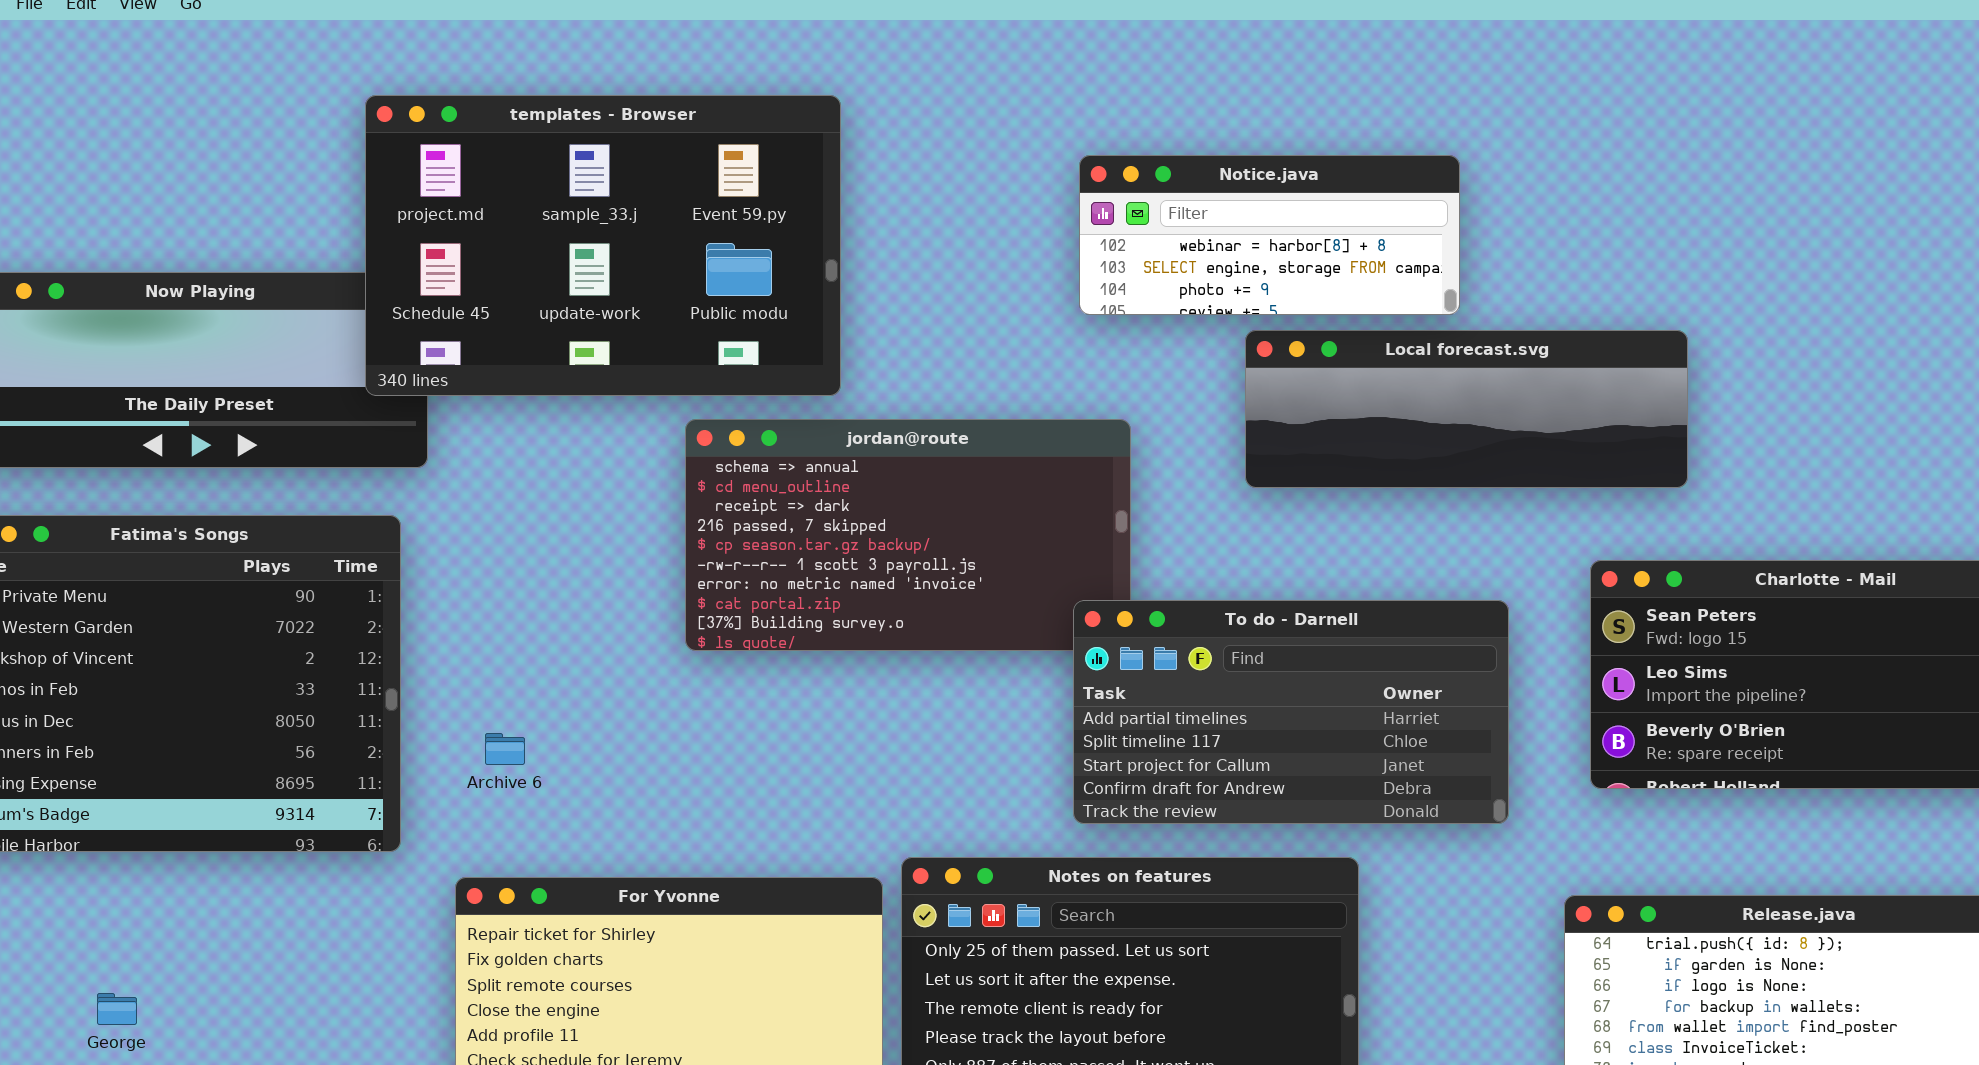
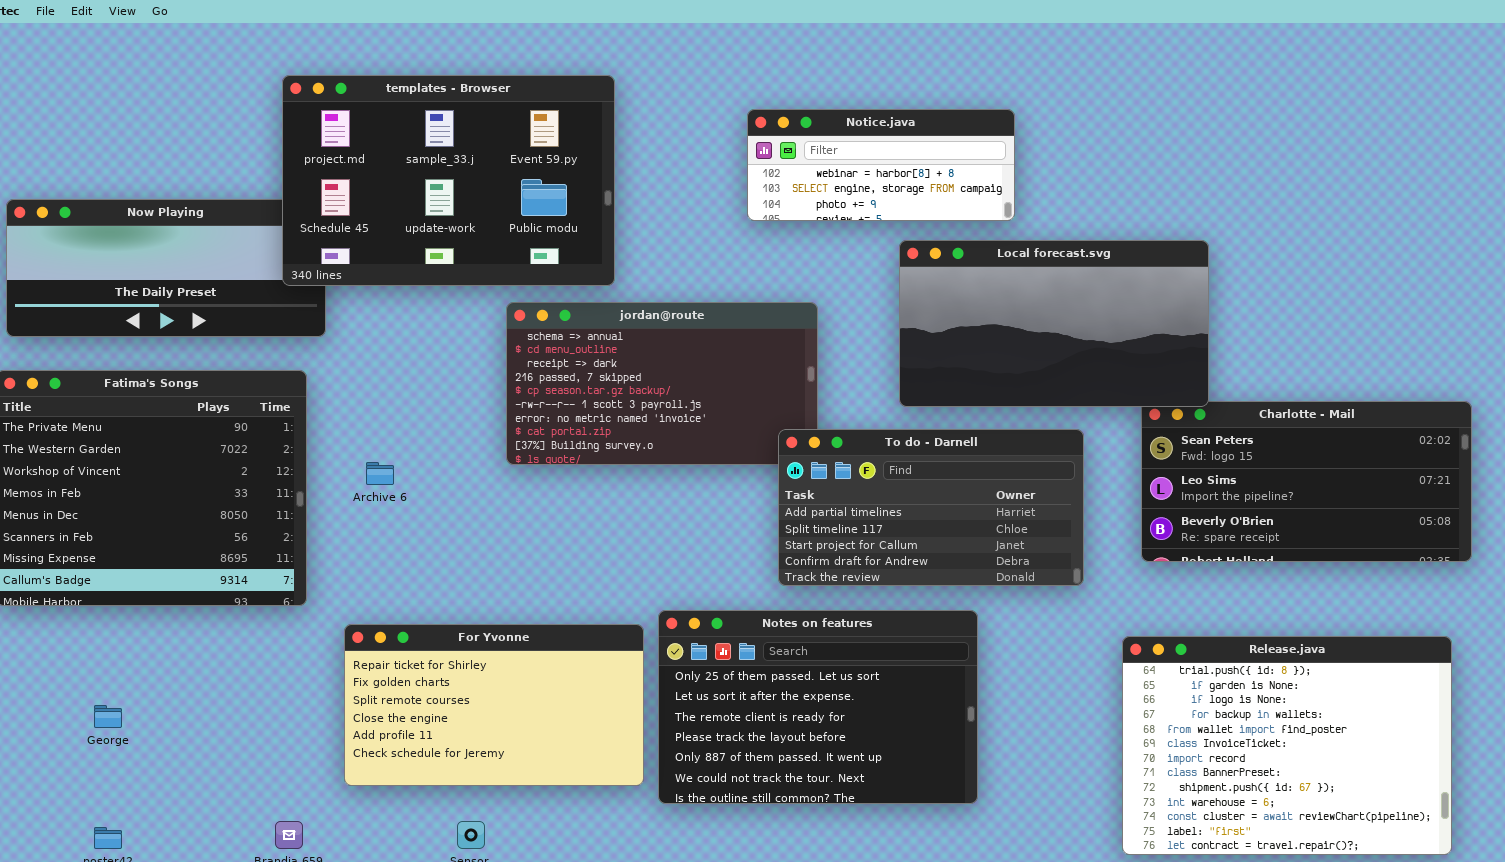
Notice.java: [1079,155,1460,315] -> [747,109,1015,221], moved
Local forecast.svg: [1245,330,1688,488] -> [899,240,1209,407], resized
Archive 6: [485,733,525,765] -> [366,462,394,485], moved

